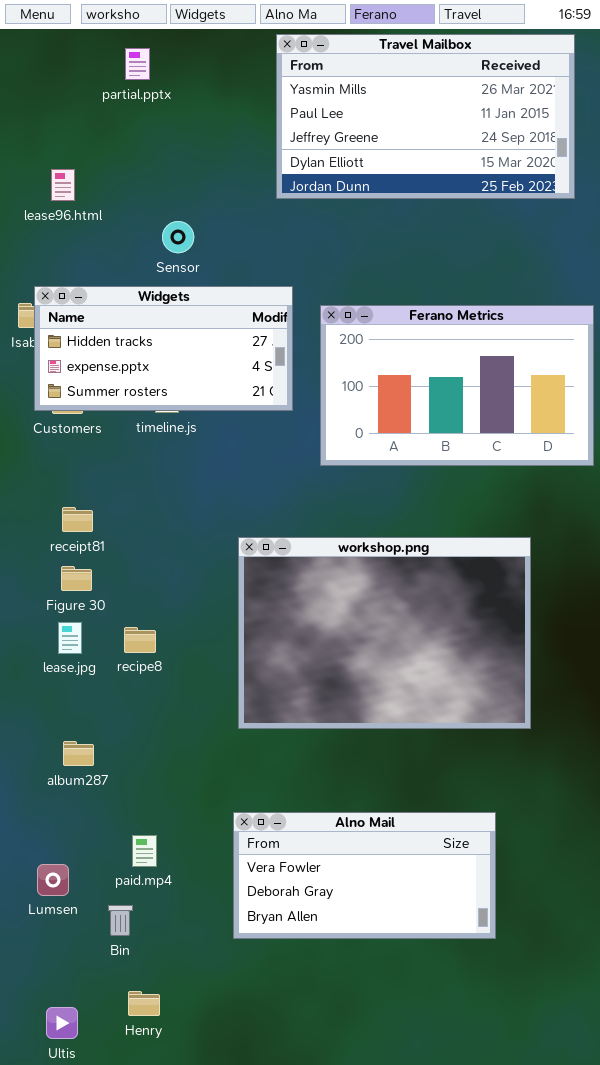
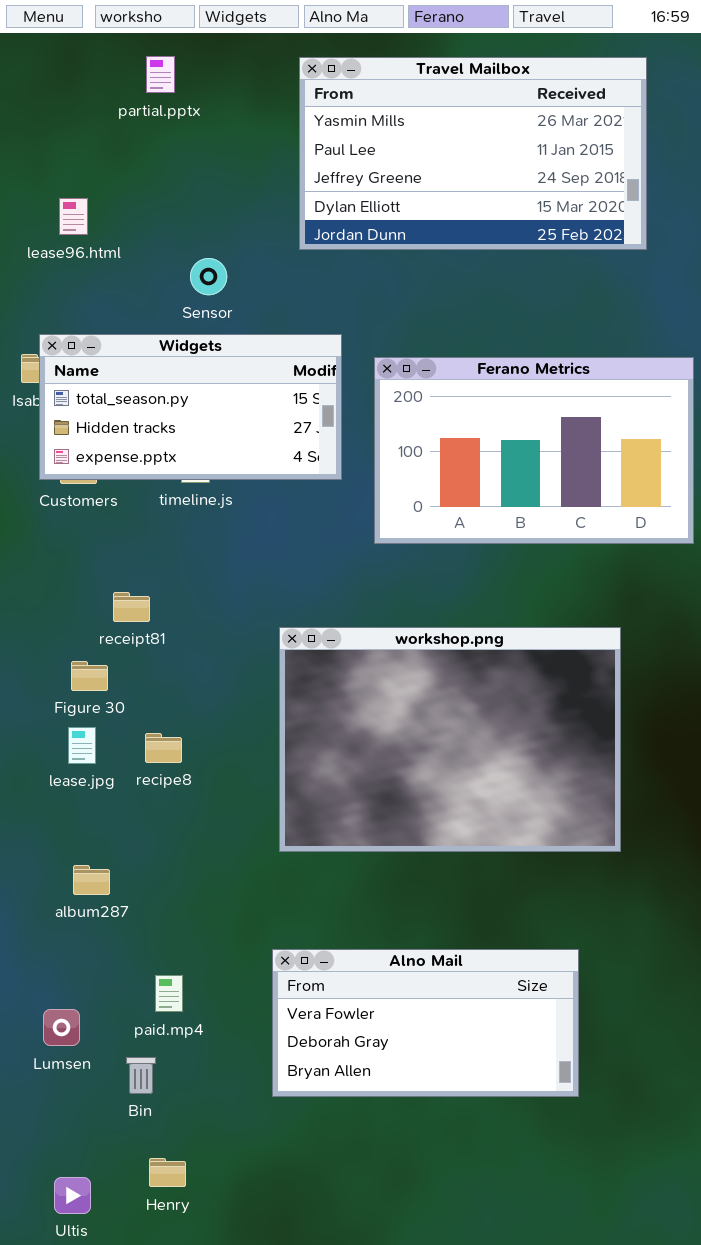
Travel Mailbox: [276,34,575,199] -> [299,57,647,250], moved
Widgets: [34,286,293,411] -> [39,334,342,480], scrolled up 1 row
receipt81: [62,507,93,532] -> [113,592,150,622], moved

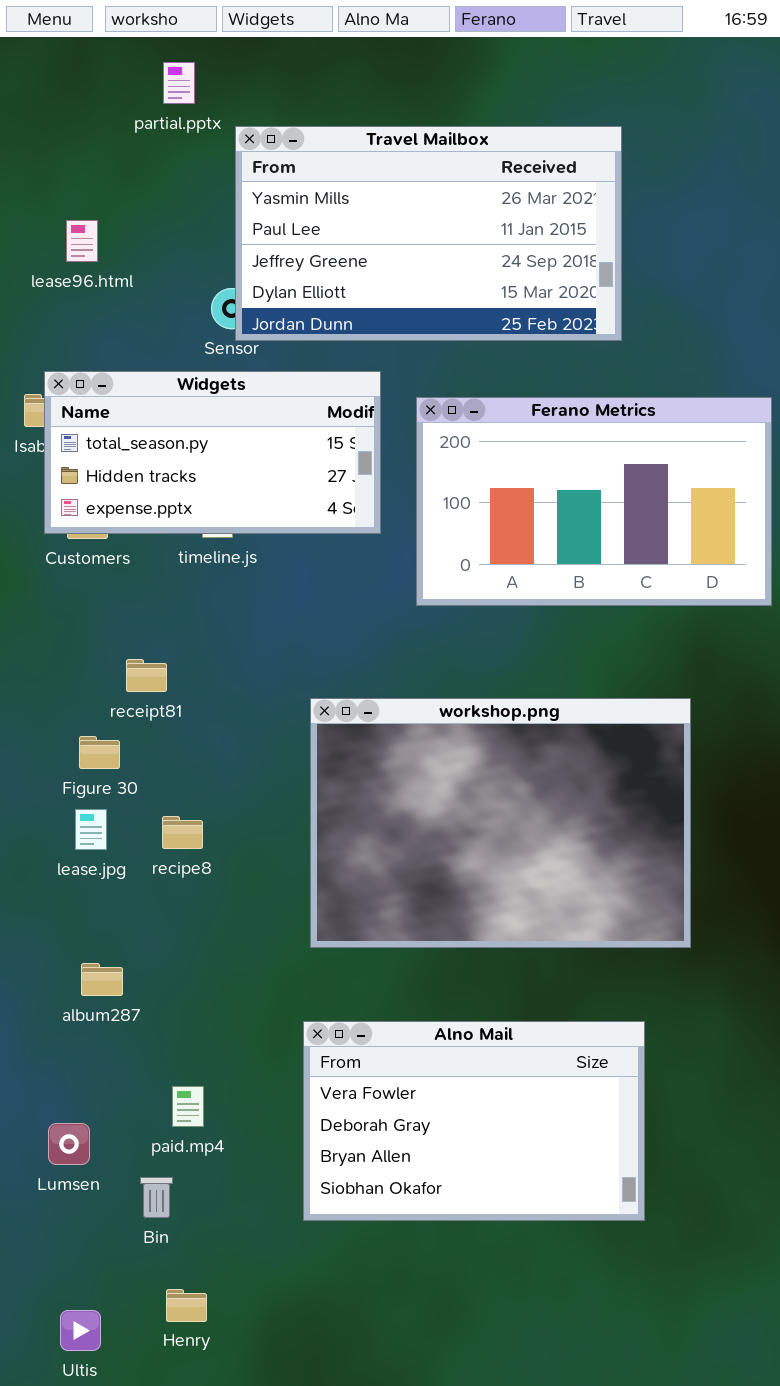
Travel Mailbox: [299,57,647,250] -> [235,126,622,341], moved
Alno Mail: [272,949,579,1097] -> [303,1021,645,1221], resized

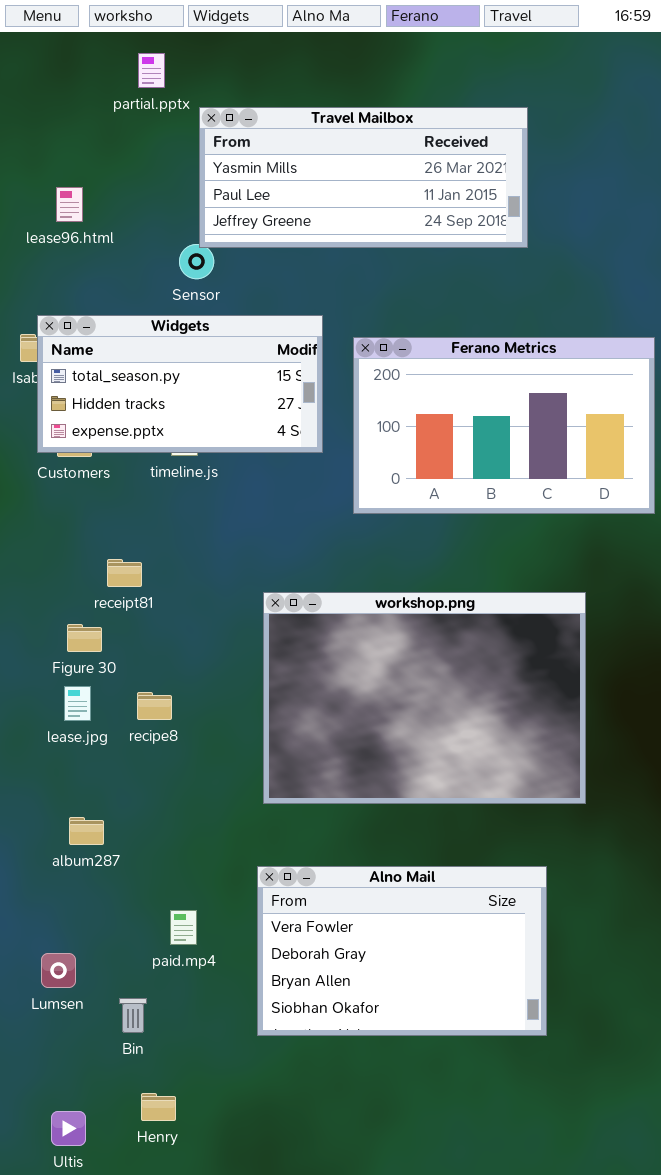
Travel Mailbox: [235,126,622,341] -> [199,107,528,248], resized
paid.mp4: [172,1086,204,1127] -> [170,910,197,945], moved

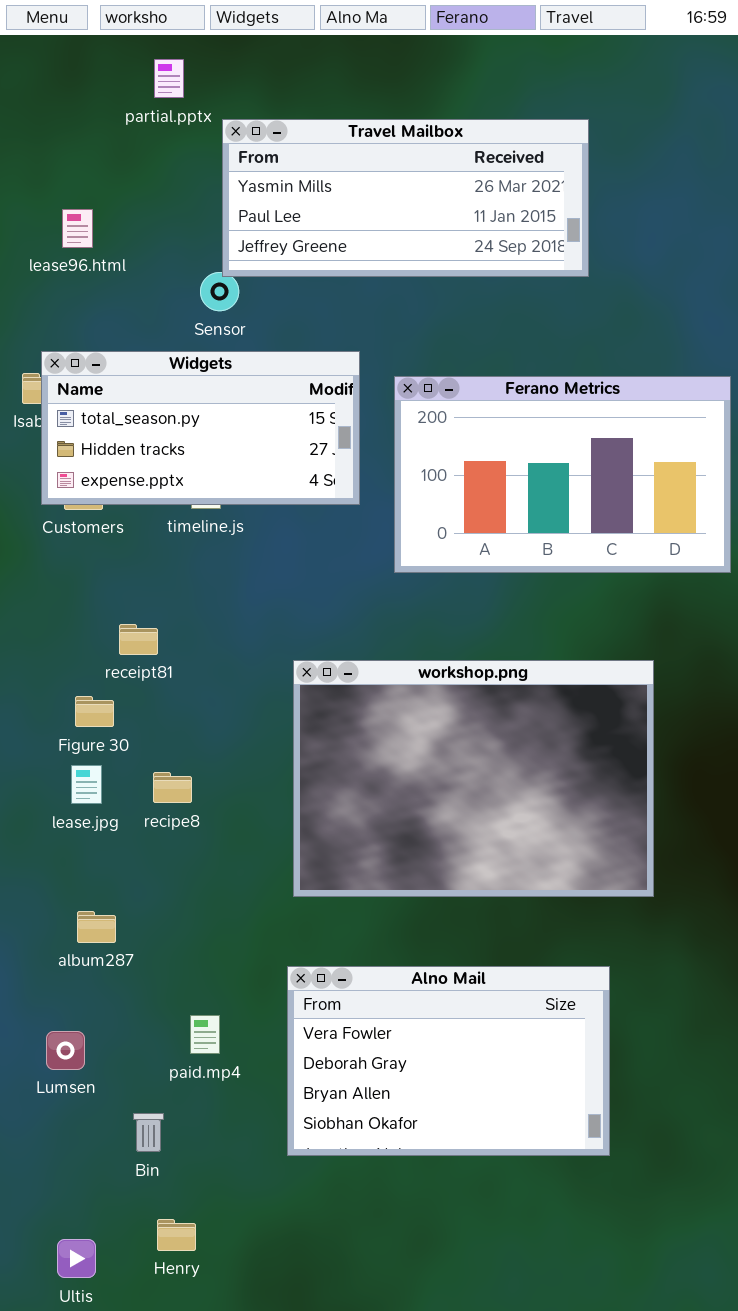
Lumsen: [41,953,76,988] -> [46,1031,85,1070], moved

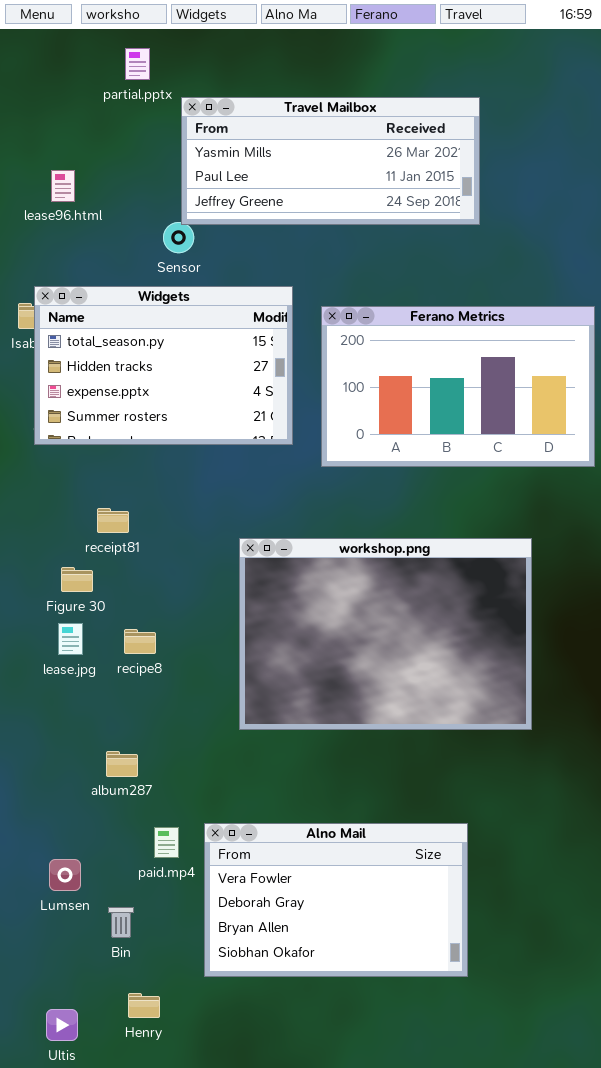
Widgets: [41,351,360,505] -> [34,286,293,445], resized
album287: [77,911,116,943] -> [106,751,138,777], moved
Alno Mail: [287,966,610,1156] -> [204,823,468,977], moved
Lumsen: [46,1031,85,1070] -> [49,859,81,891], moved

